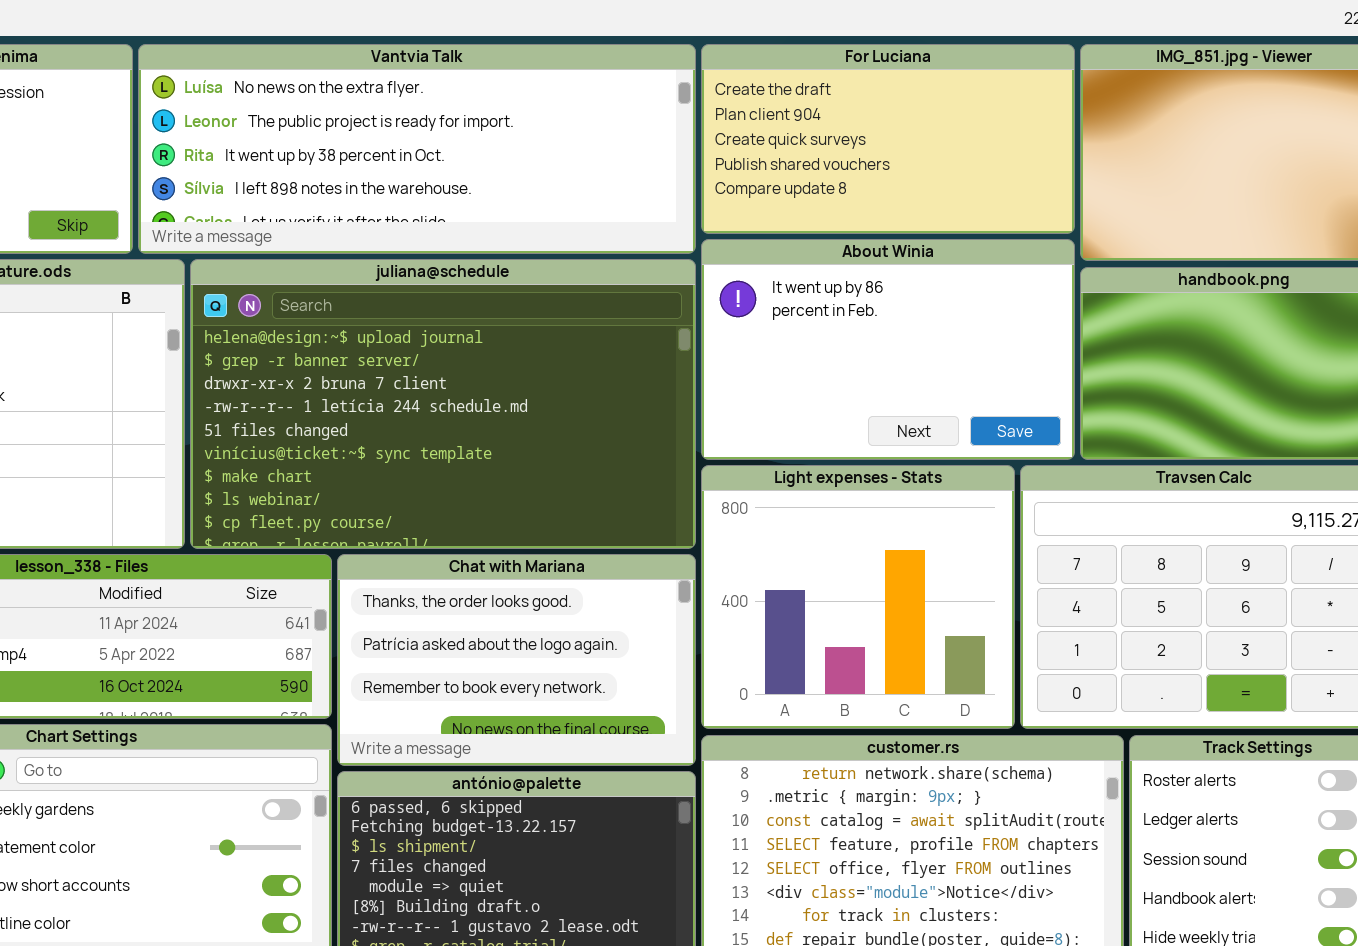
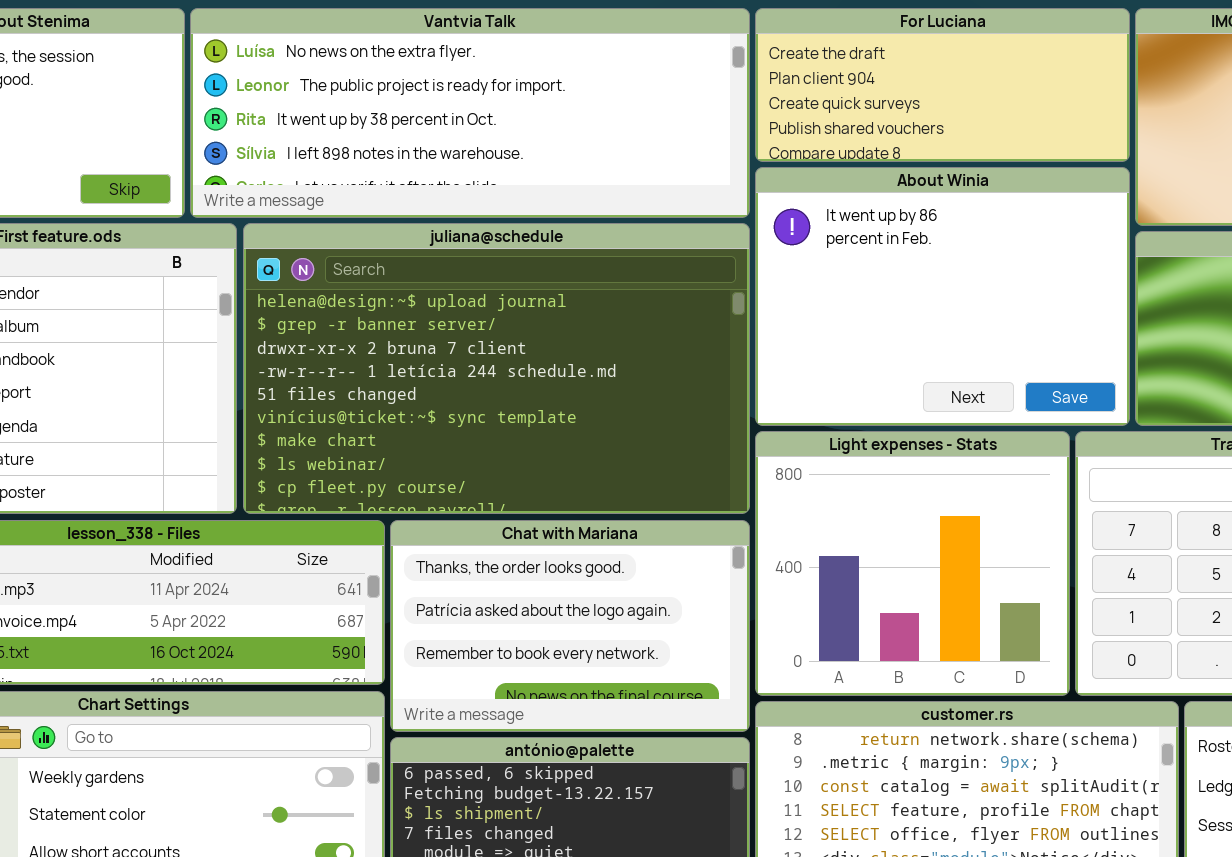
For Luciana: [701,44,1075,234] -> [755,8,1130,162], resized
About Winia: [701,239,1075,460] -> [755,167,1130,426], resized

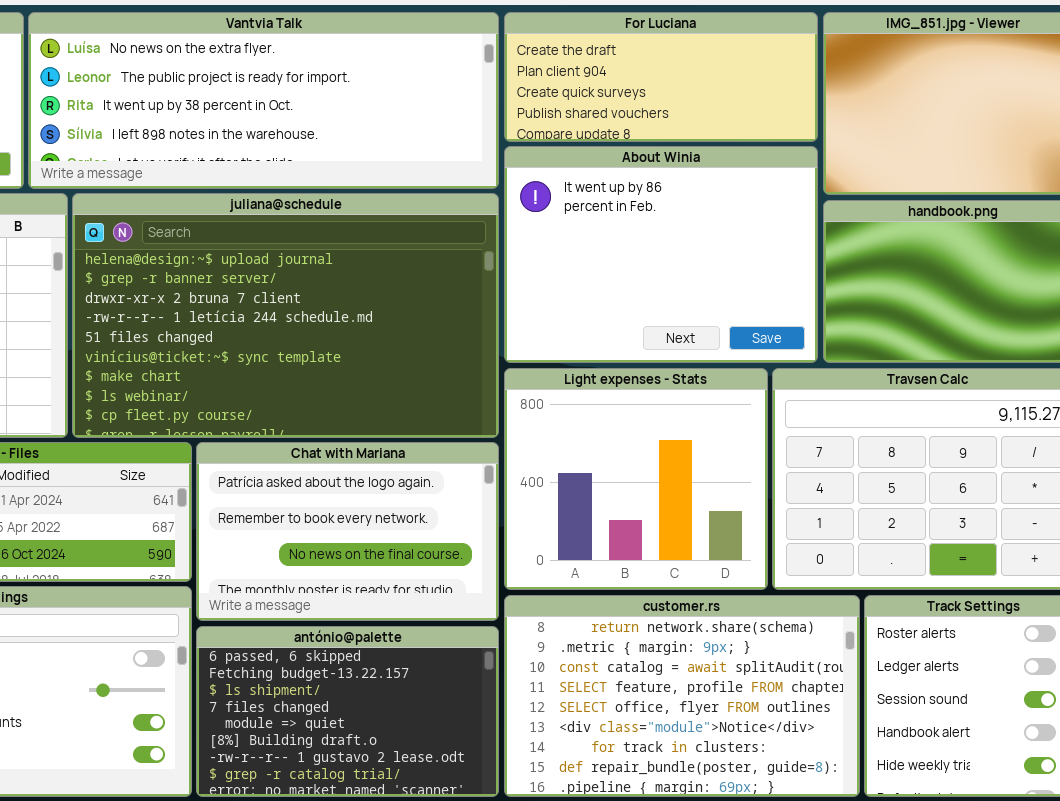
Chat with Mariana: [390,520,750,732] -> [196,442,499,621], scrolled down 1 row

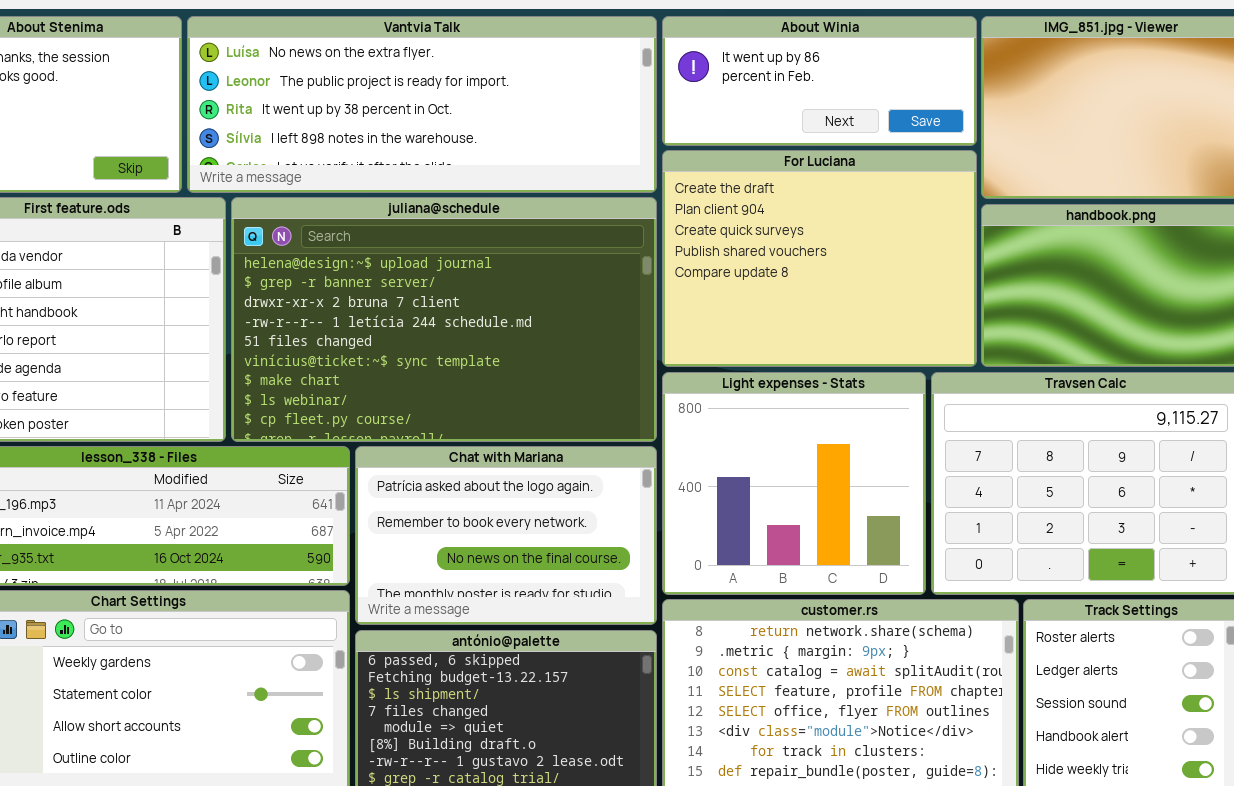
For Luciana: [504,12,818,142] -> [662,150,977,367], moved, resized
About Winia: [504,146,818,363] -> [662,16,977,146], moved, resized

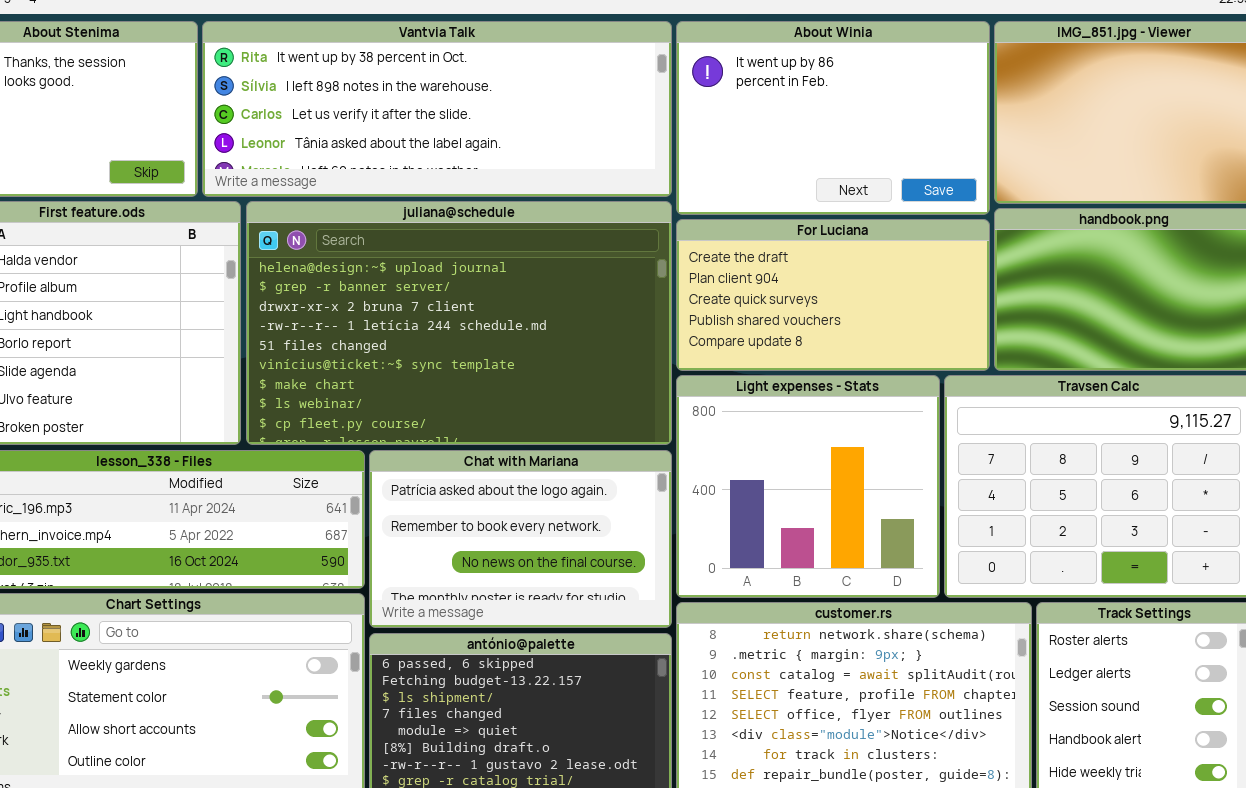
Vantvia Talk: [187,16,657,193] -> [202,21,672,197], scrolled down 2 rows
About Winia: [662,16,977,146] -> [676,21,990,215], resized
For Luciana: [662,150,977,367] -> [676,219,990,371], resized

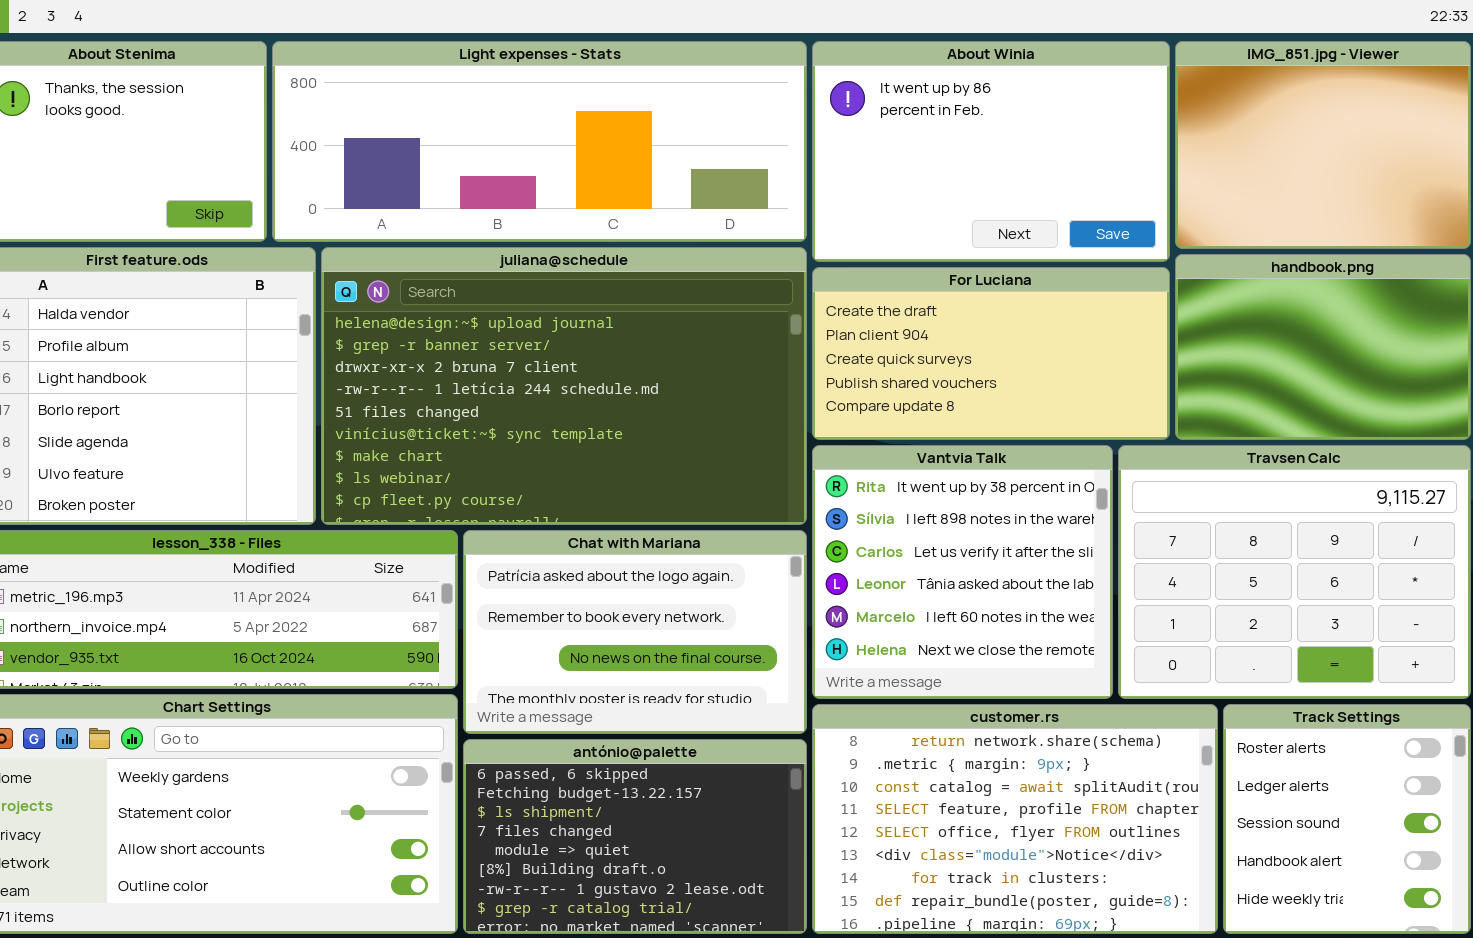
Vantvia Talk: [202,21,672,197] -> [812,445,1113,699], moved, resized
Light expenses - Stats: [676,375,940,598] -> [272,41,807,242], moved, resized

